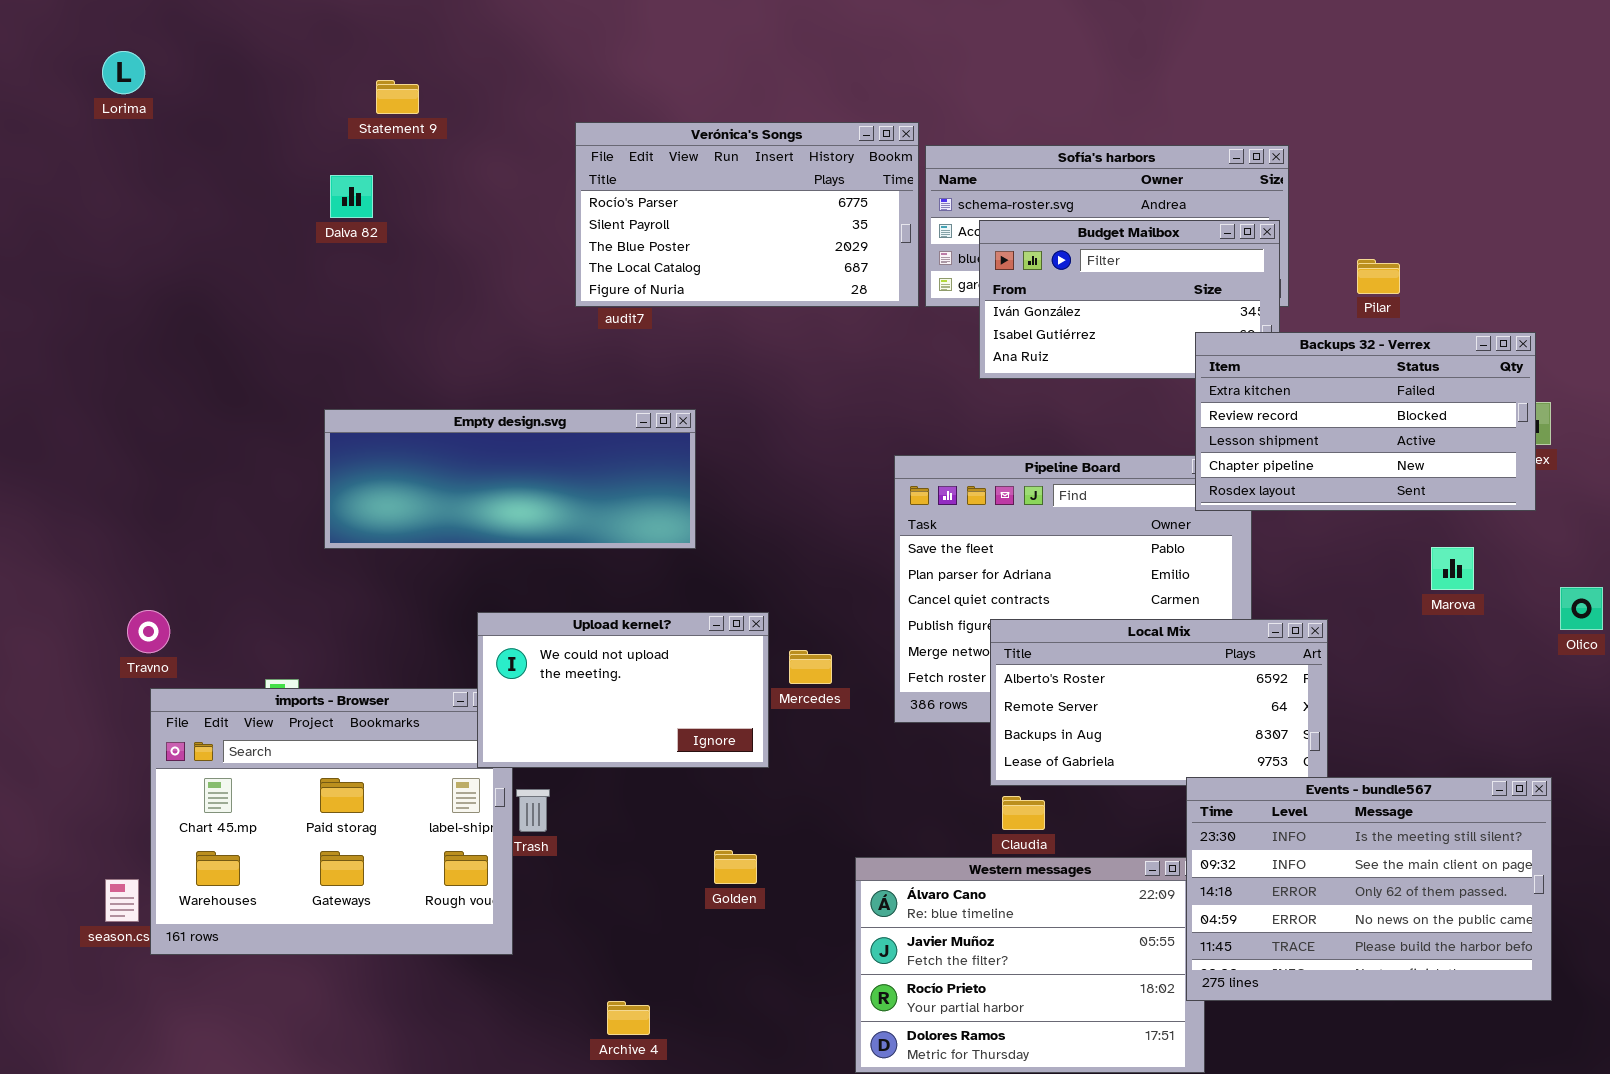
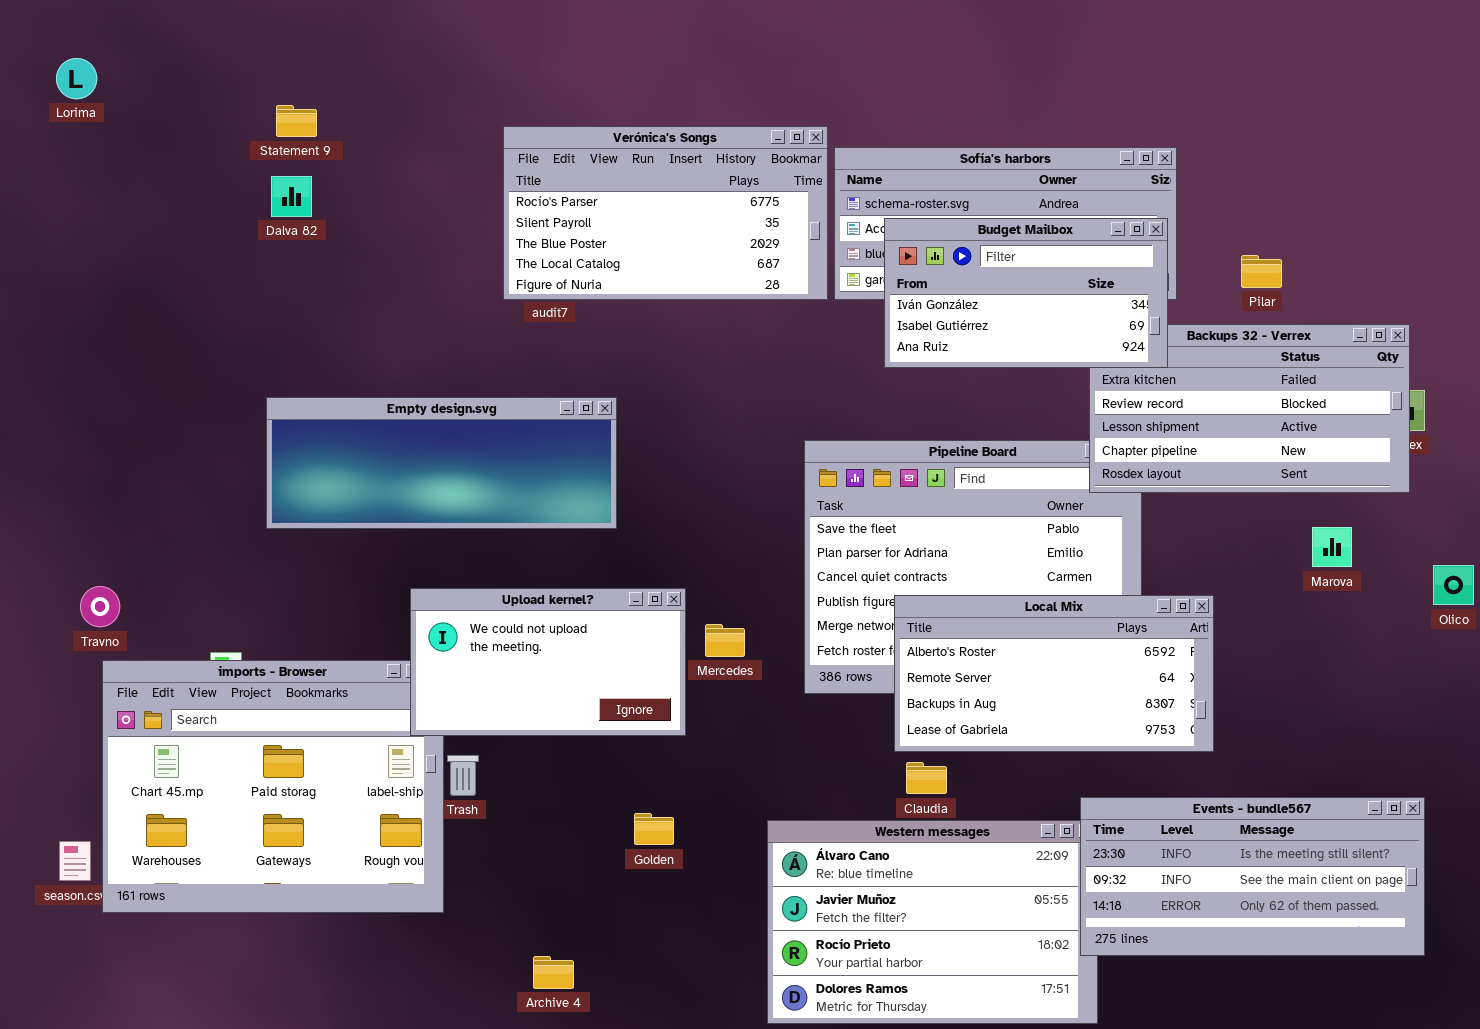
Statement 9: [376,80,419,114] -> [276,105,317,137], moved
Budget Mailbox: [979,220,1280,379] -> [884,218,1168,368], raised
Events - bundle567: [1186,777,1552,1001] -> [1080,797,1425,956], resized

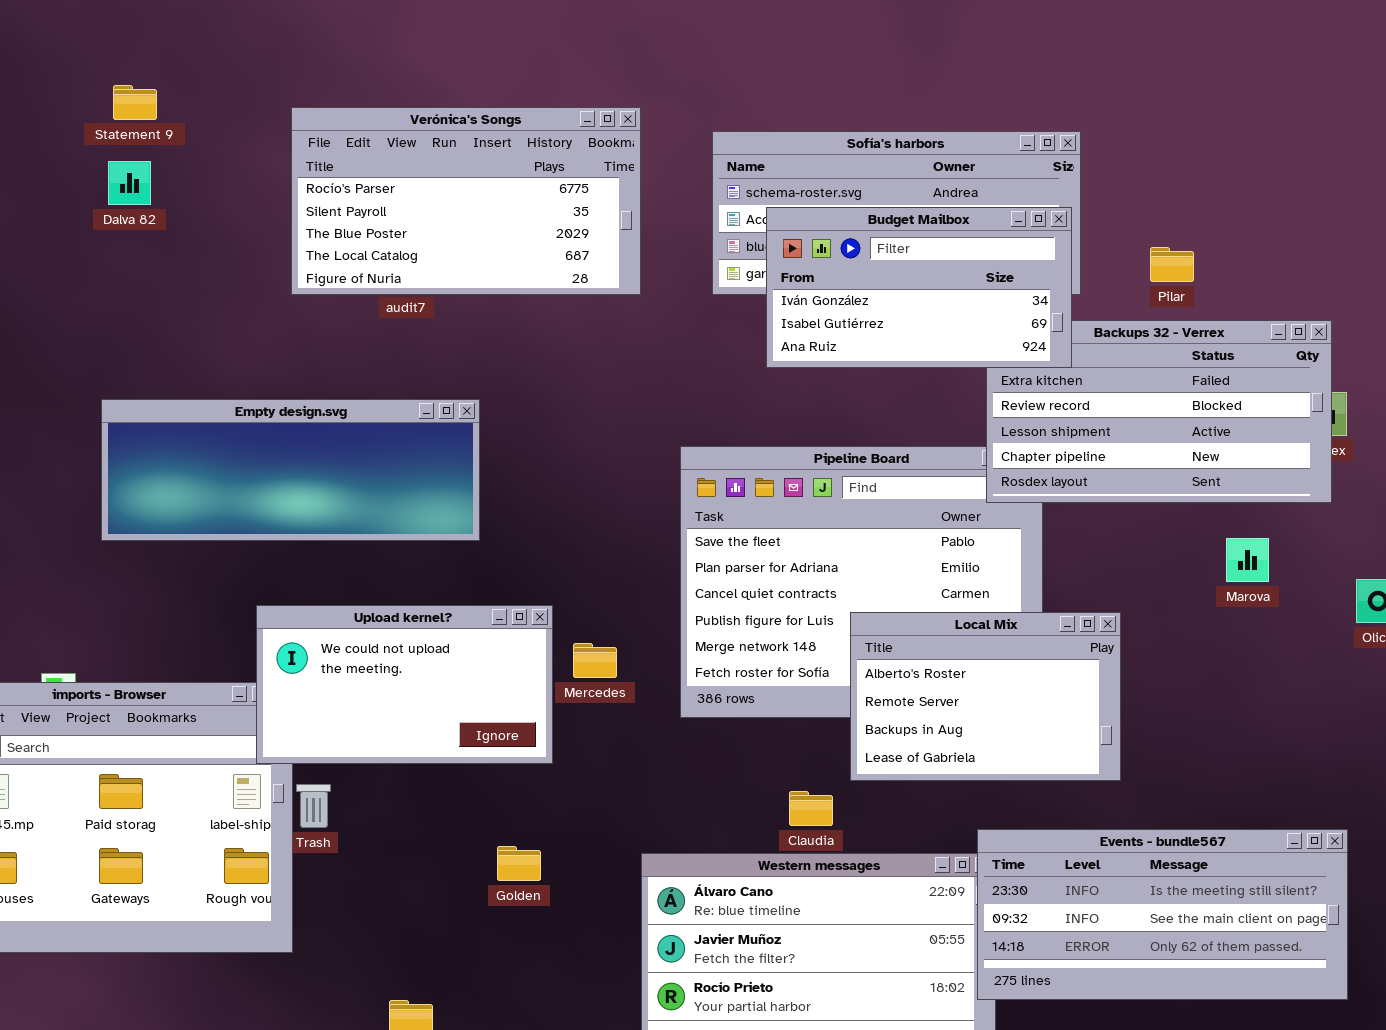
Verónica's Songs: [503,126,828,300] -> [291,107,641,295], moved
Local Mix: [894,595,1214,752] -> [850,612,1121,781], resized

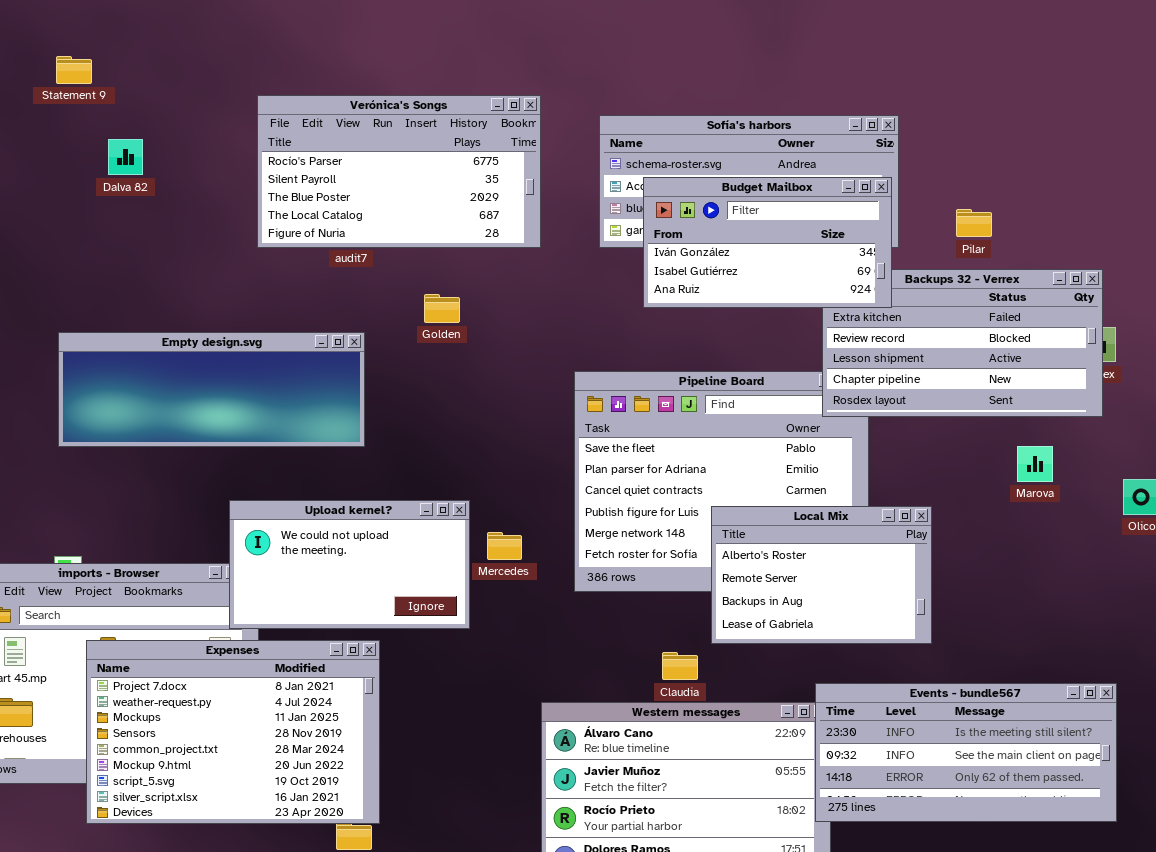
Statement 9: [113,85,157,120] -> [56,56,92,84], moved
Empty design.svg: [101,399,480,541] -> [58,332,365,447], moved
Expenses: none -> [86,640,380,824], opened
Golden: [497,846,541,881] -> [424,294,460,323], moved

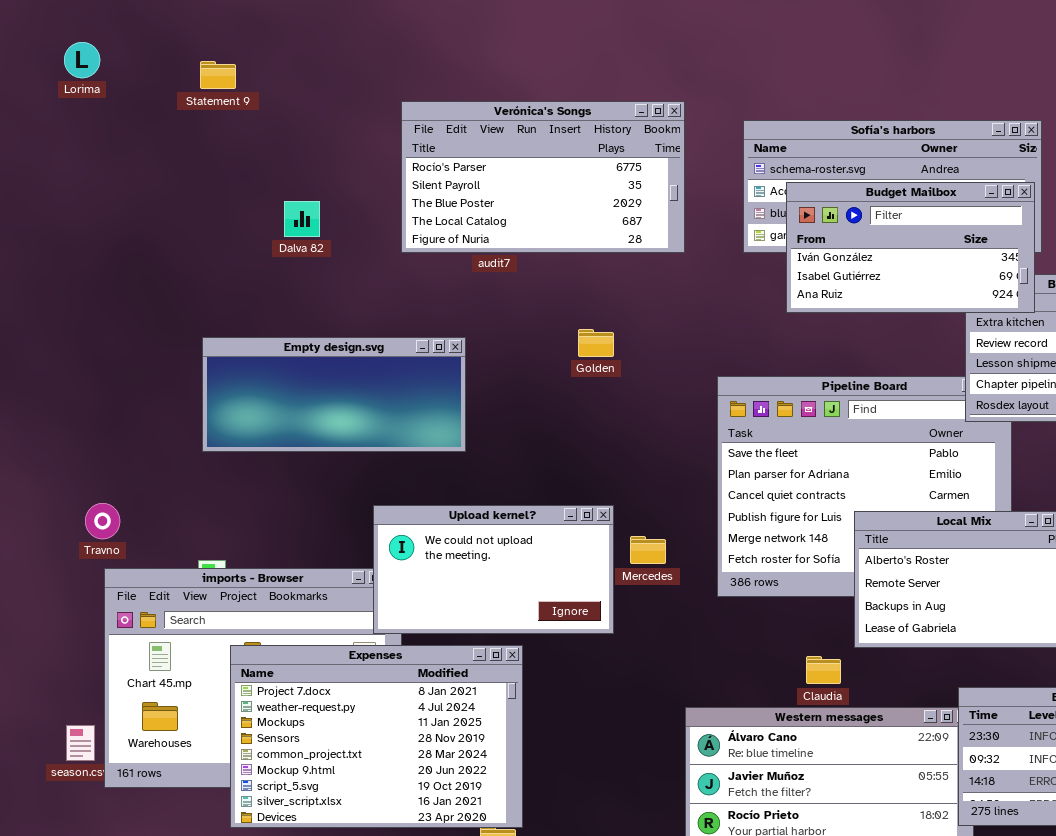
Dalva 82: [108,139,143,175] -> [284,201,320,237], moved
Golden: [424,294,460,323] -> [578,329,614,357], moved
Empty design.svg: [58,332,365,447] -> [202,337,466,452], resized

